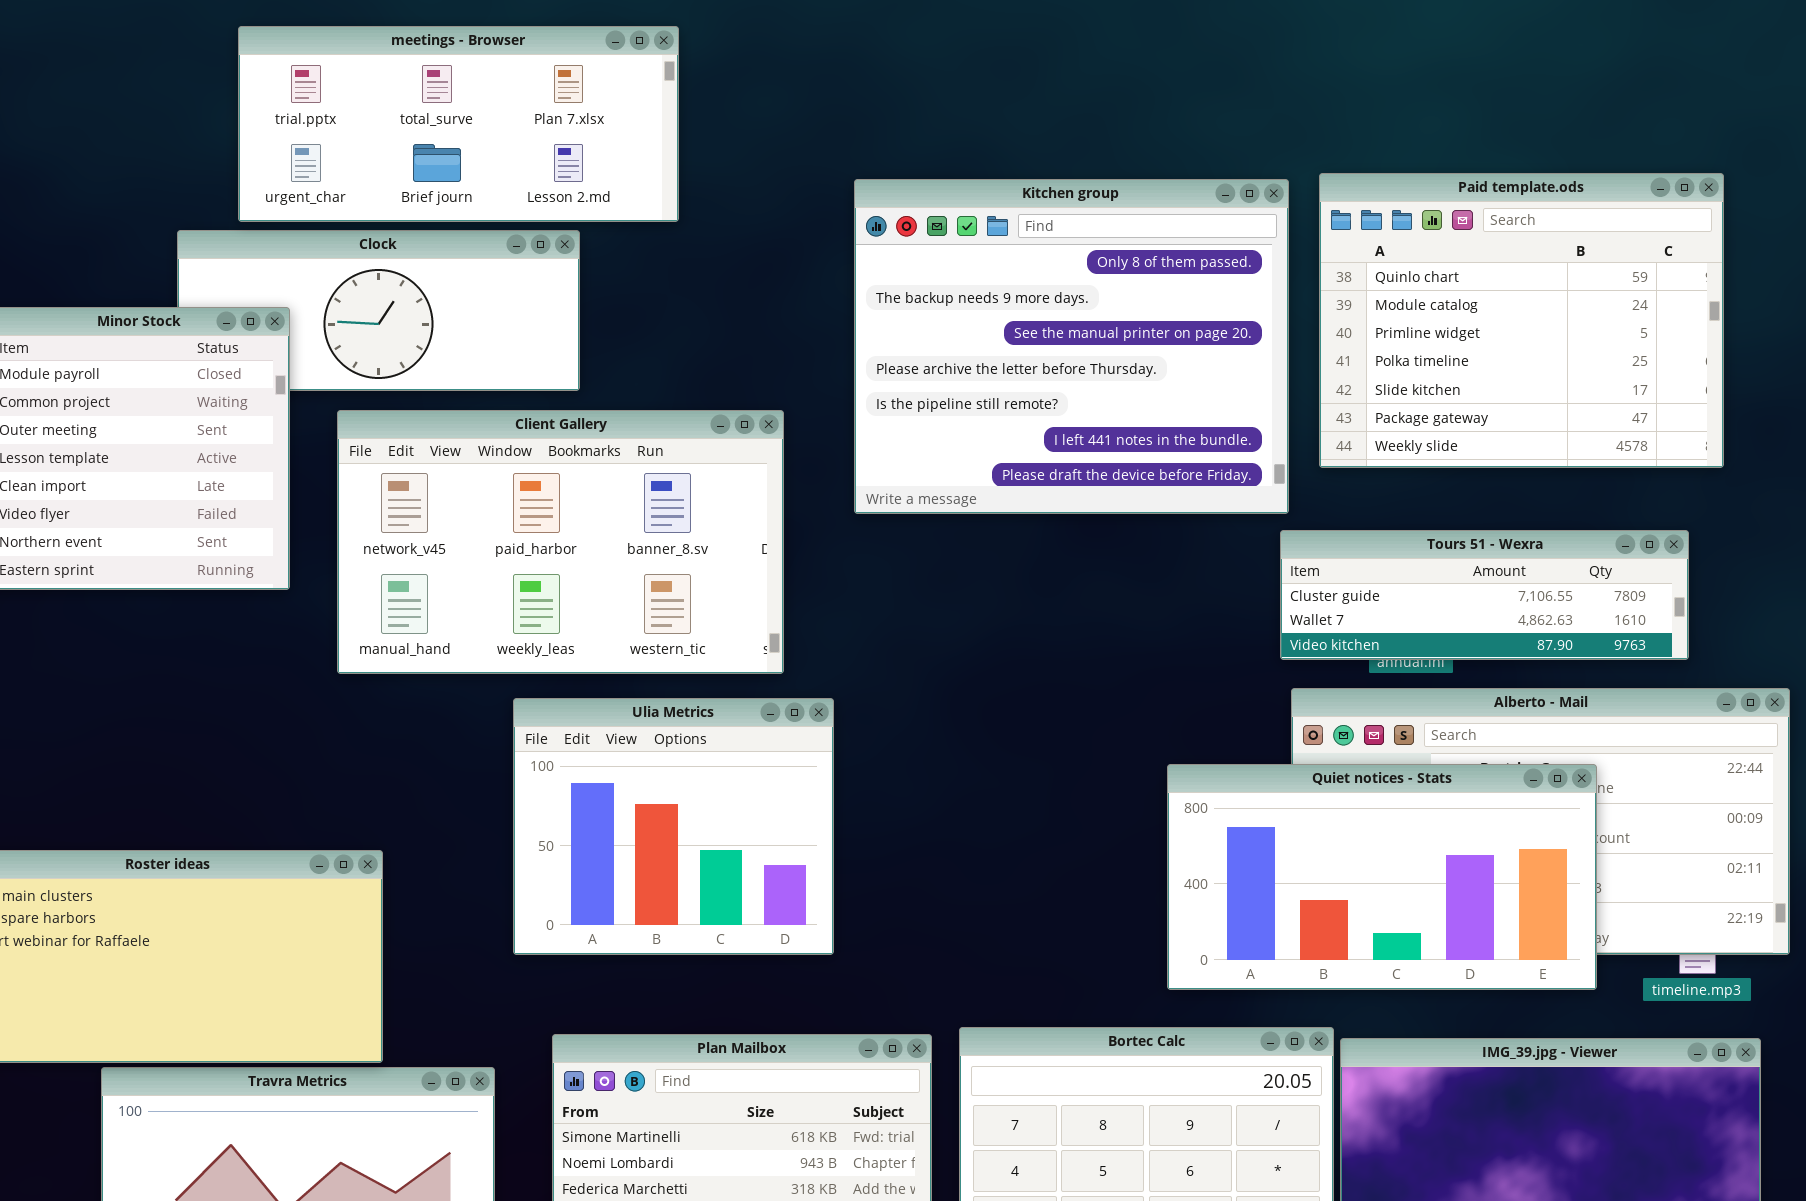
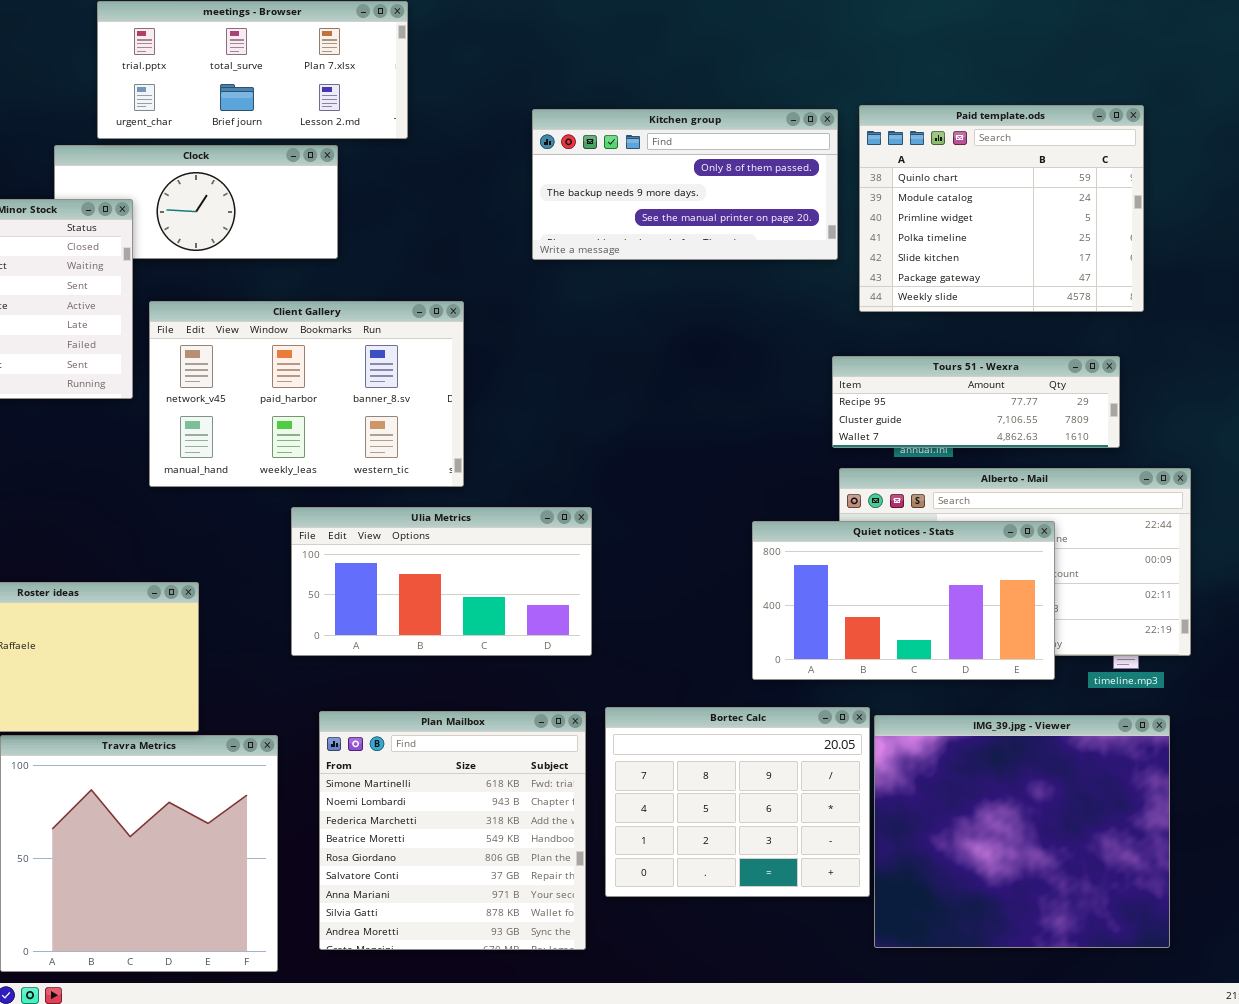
Kitchen group: [854,179,1289,514] -> [532,109,838,260], resized
Client Gallery: [337,410,784,674] -> [149,301,464,487], moved
Tours 51 - Wexra: [1280,530,1689,660] -> [832,356,1120,448], scrolled up 1 row
Ulia Metrics: [513,698,834,955] -> [291,507,592,656], resized

